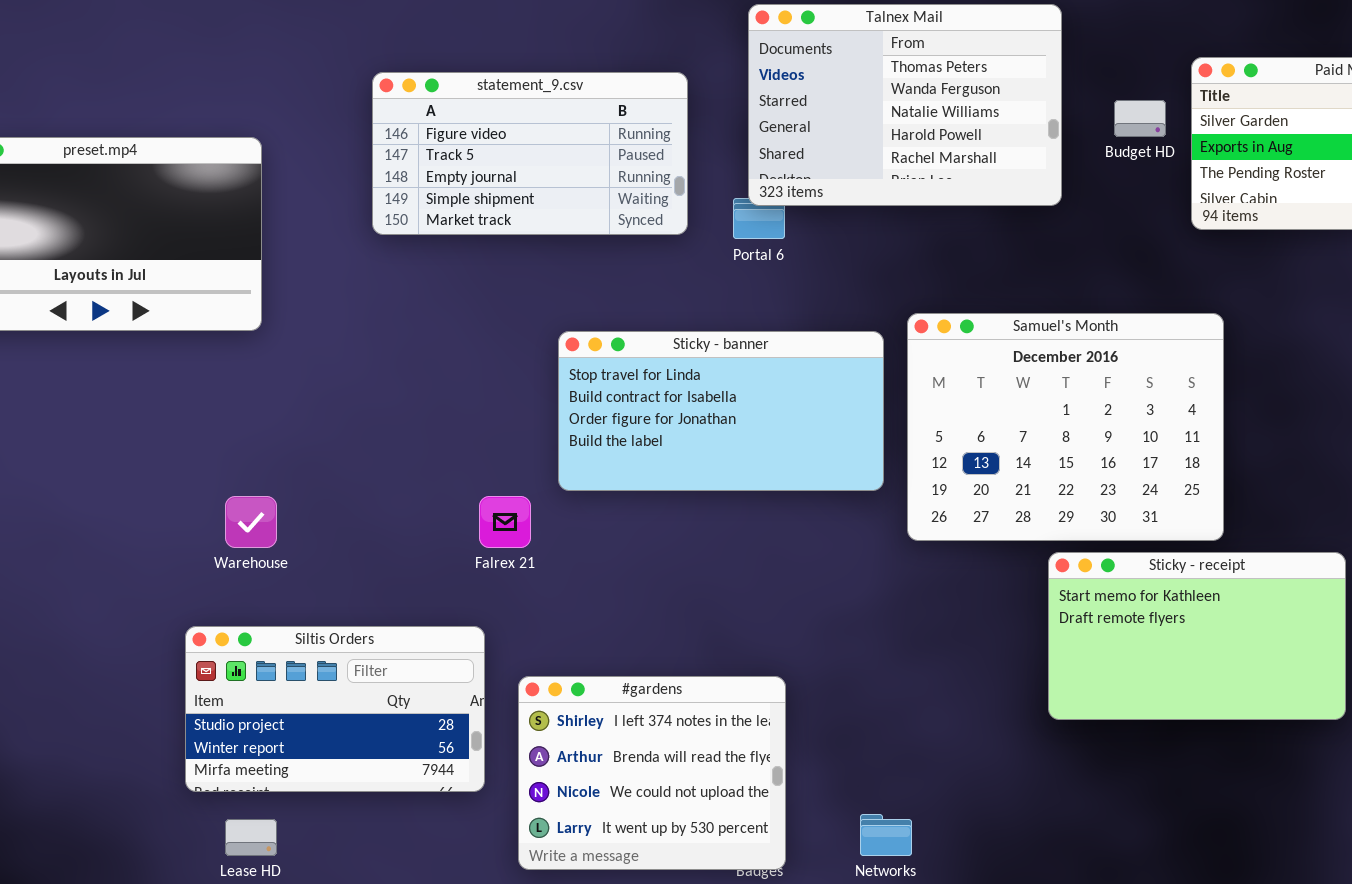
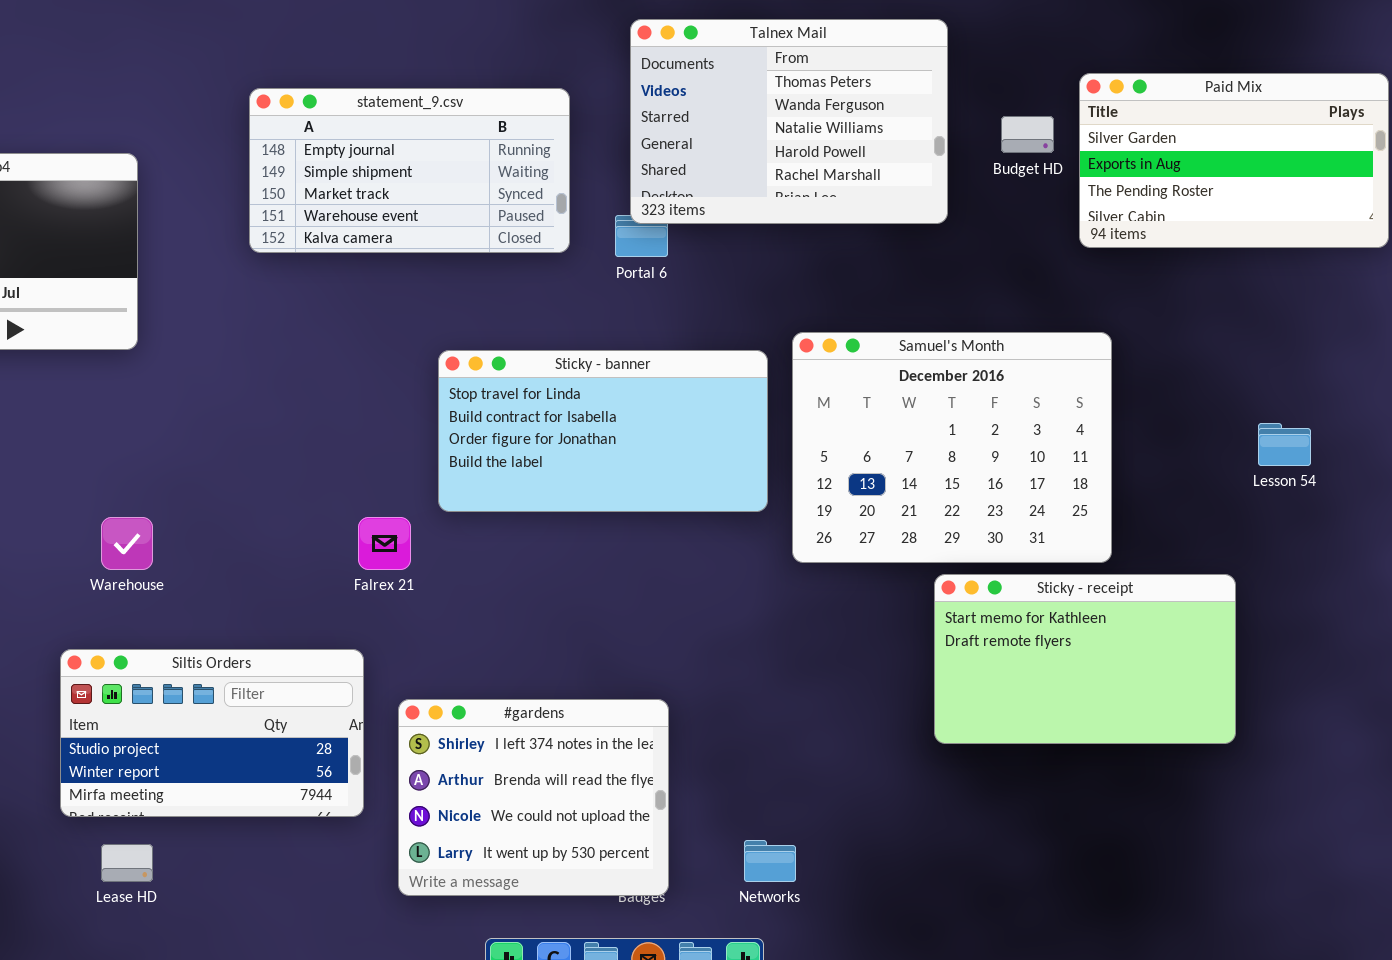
statement_9.csv: [372,72,688,235] -> [249,88,570,253], scrolled down 2 rows

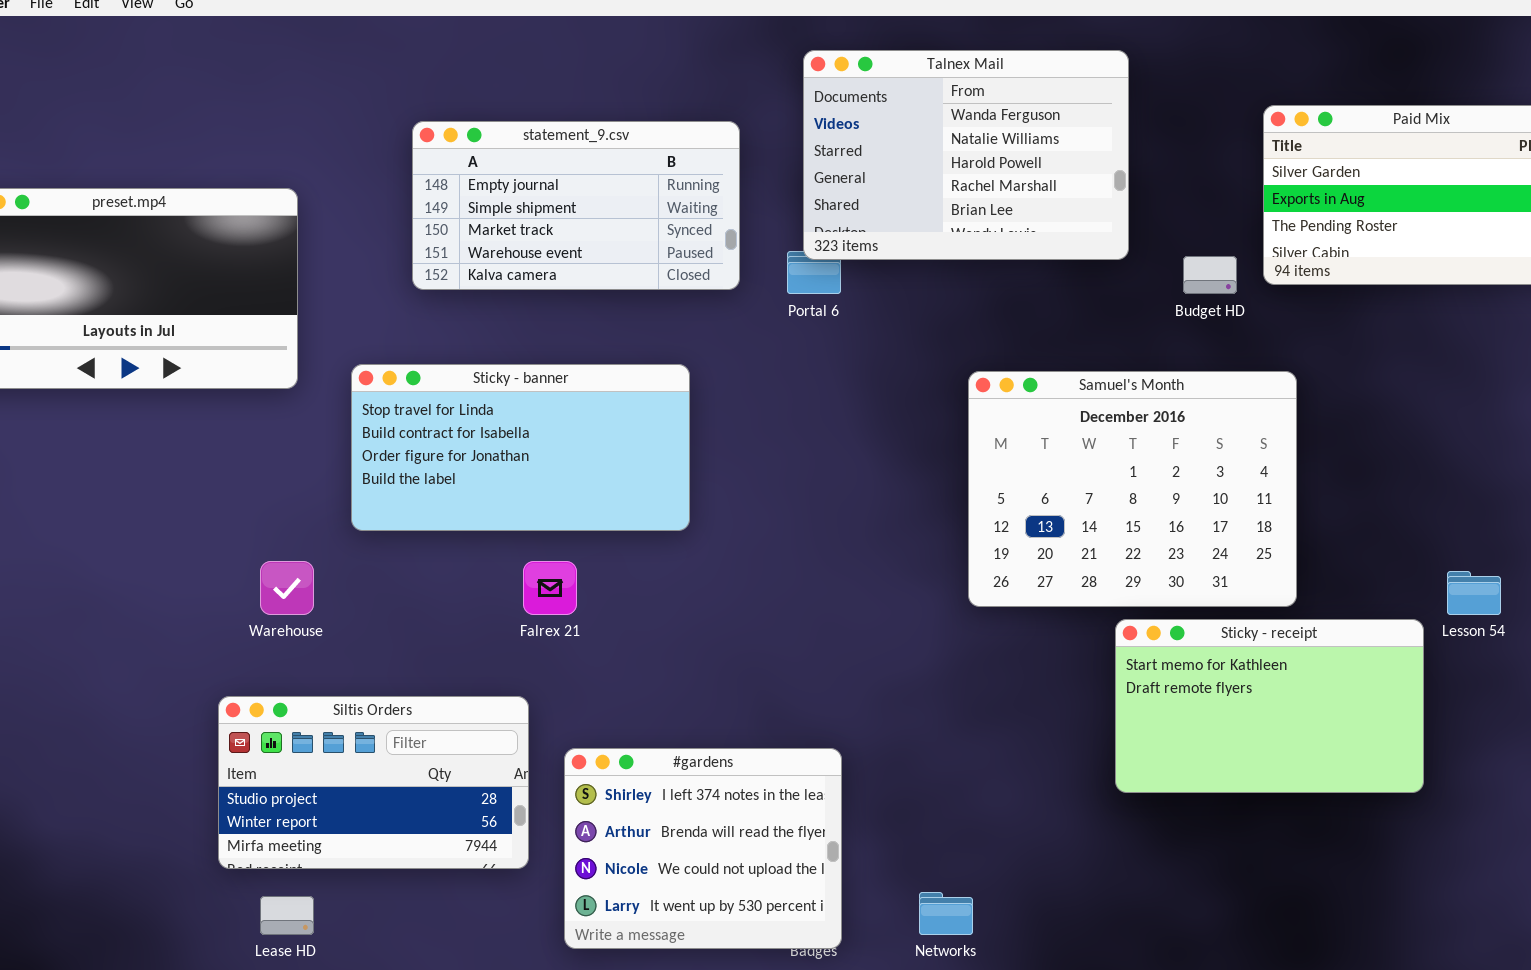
Talnex Mail: [630,19,948,224] -> [803,50,1129,260], scrolled down 1 row
Budget HD: [1001,116,1054,153] -> [1183,256,1237,294], moved
Sticky - banner: [438,350,768,512] -> [351,364,690,531], moved
Lesson 54: [1258,423,1311,466] -> [1447,571,1501,615], moved

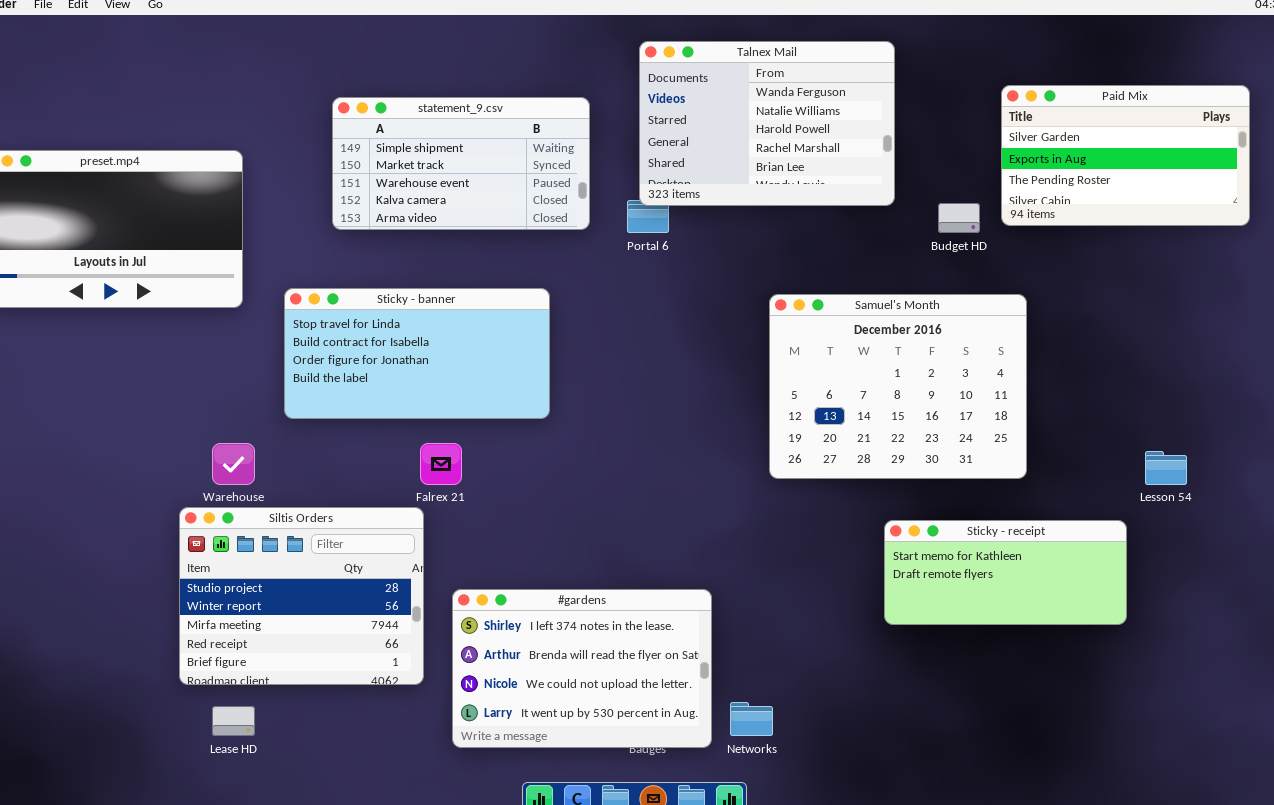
statement_9.csv: [412,121,740,290] -> [332,97,590,230], scrolled down 1 row
Sticky - receipt: [1115,619,1424,793] -> [884,520,1127,625], resized
Siltis Orders: [218,696,529,869] -> [179,507,424,685], resized
#gardens: [564,748,842,949] -> [452,589,712,748], resized

